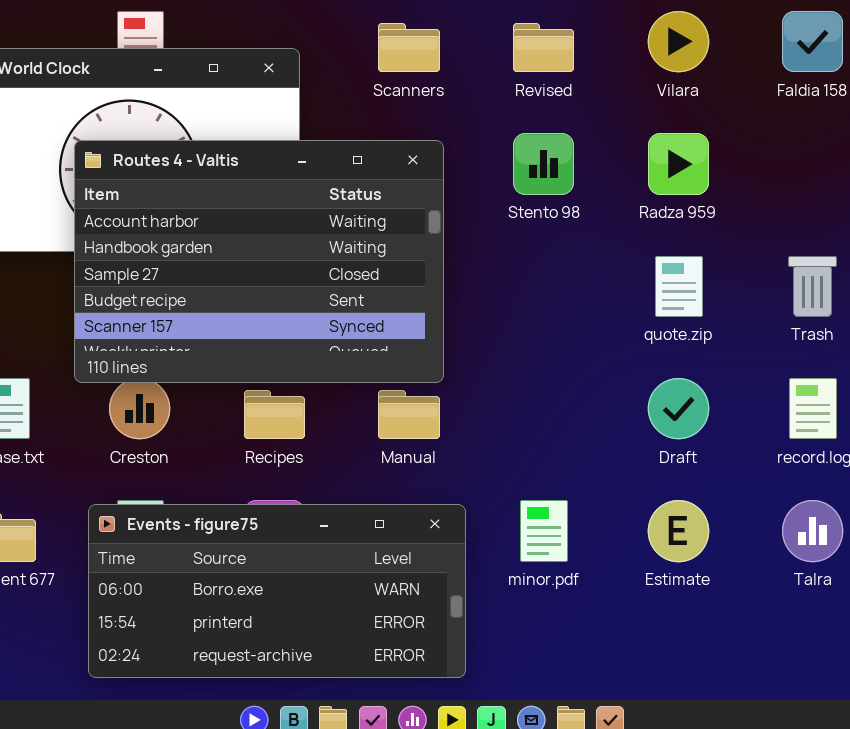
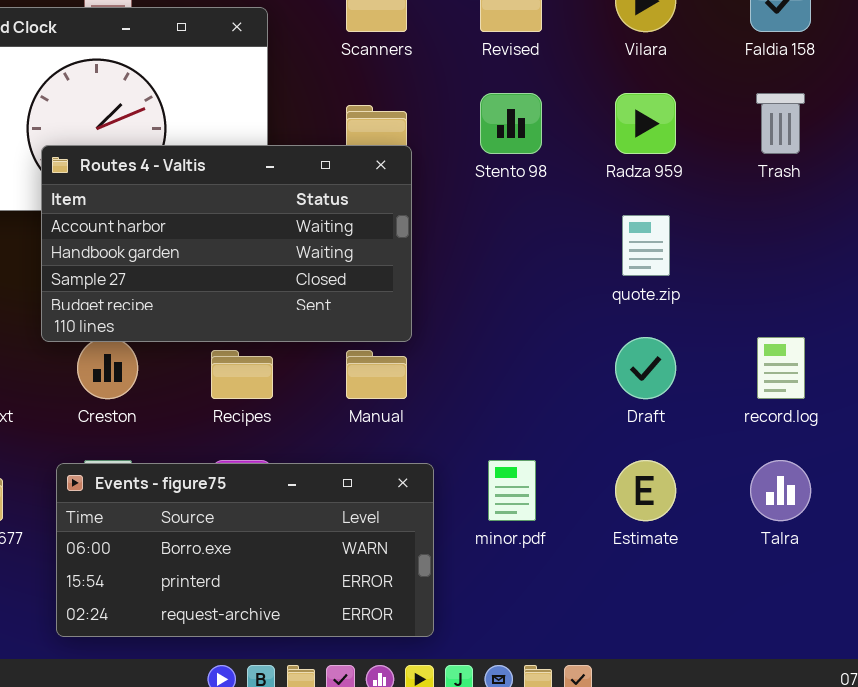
Routes 4 - Valtis: [74,140,444,383] -> [41,145,412,342], resized
Trash: [788,256,837,317] -> [756,93,805,154], moved

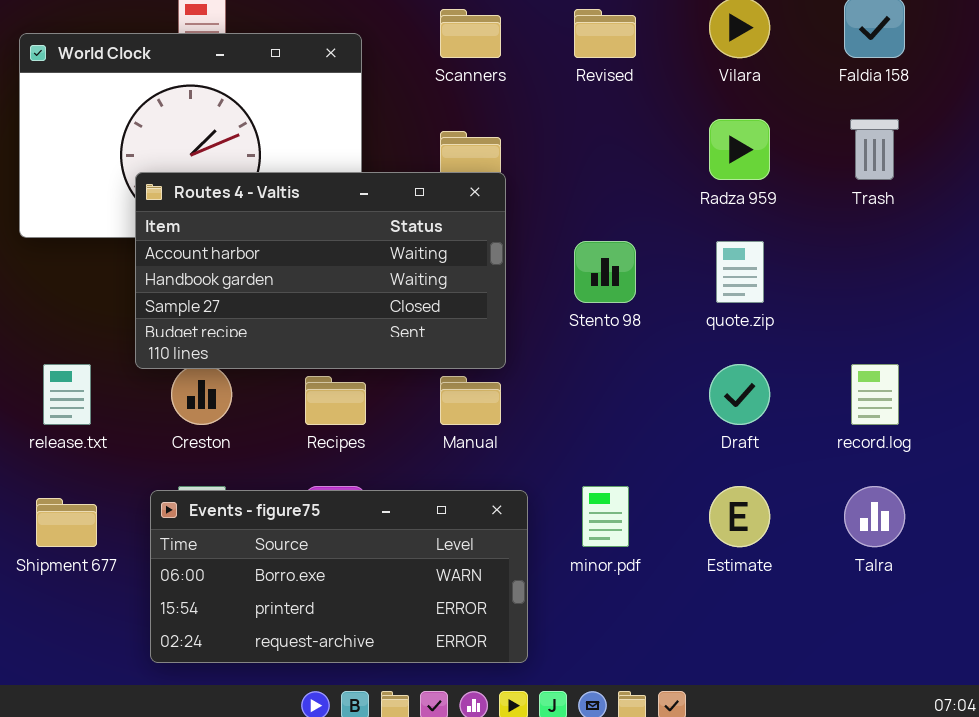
Stento 98: [480,93,542,154] -> [574,241,636,303], moved

